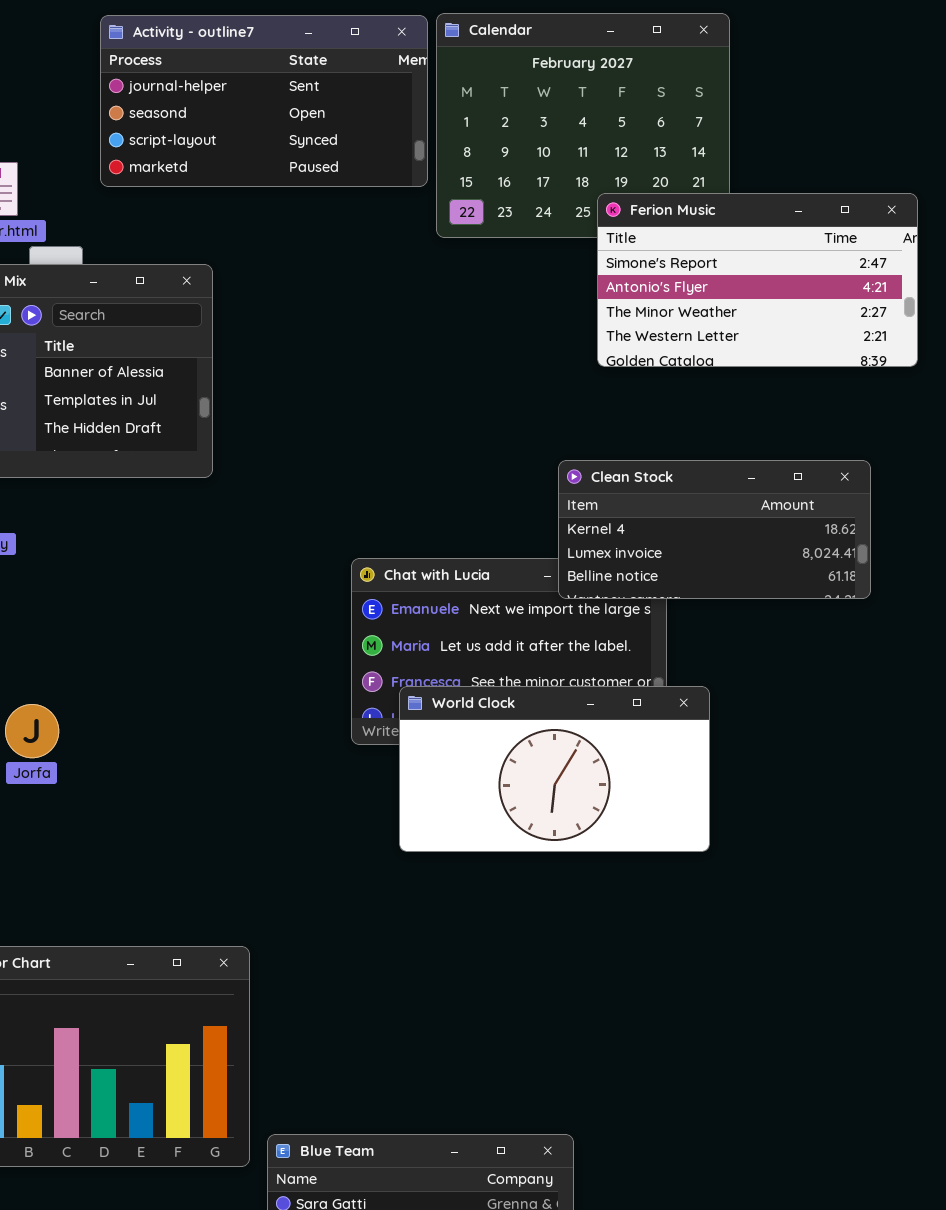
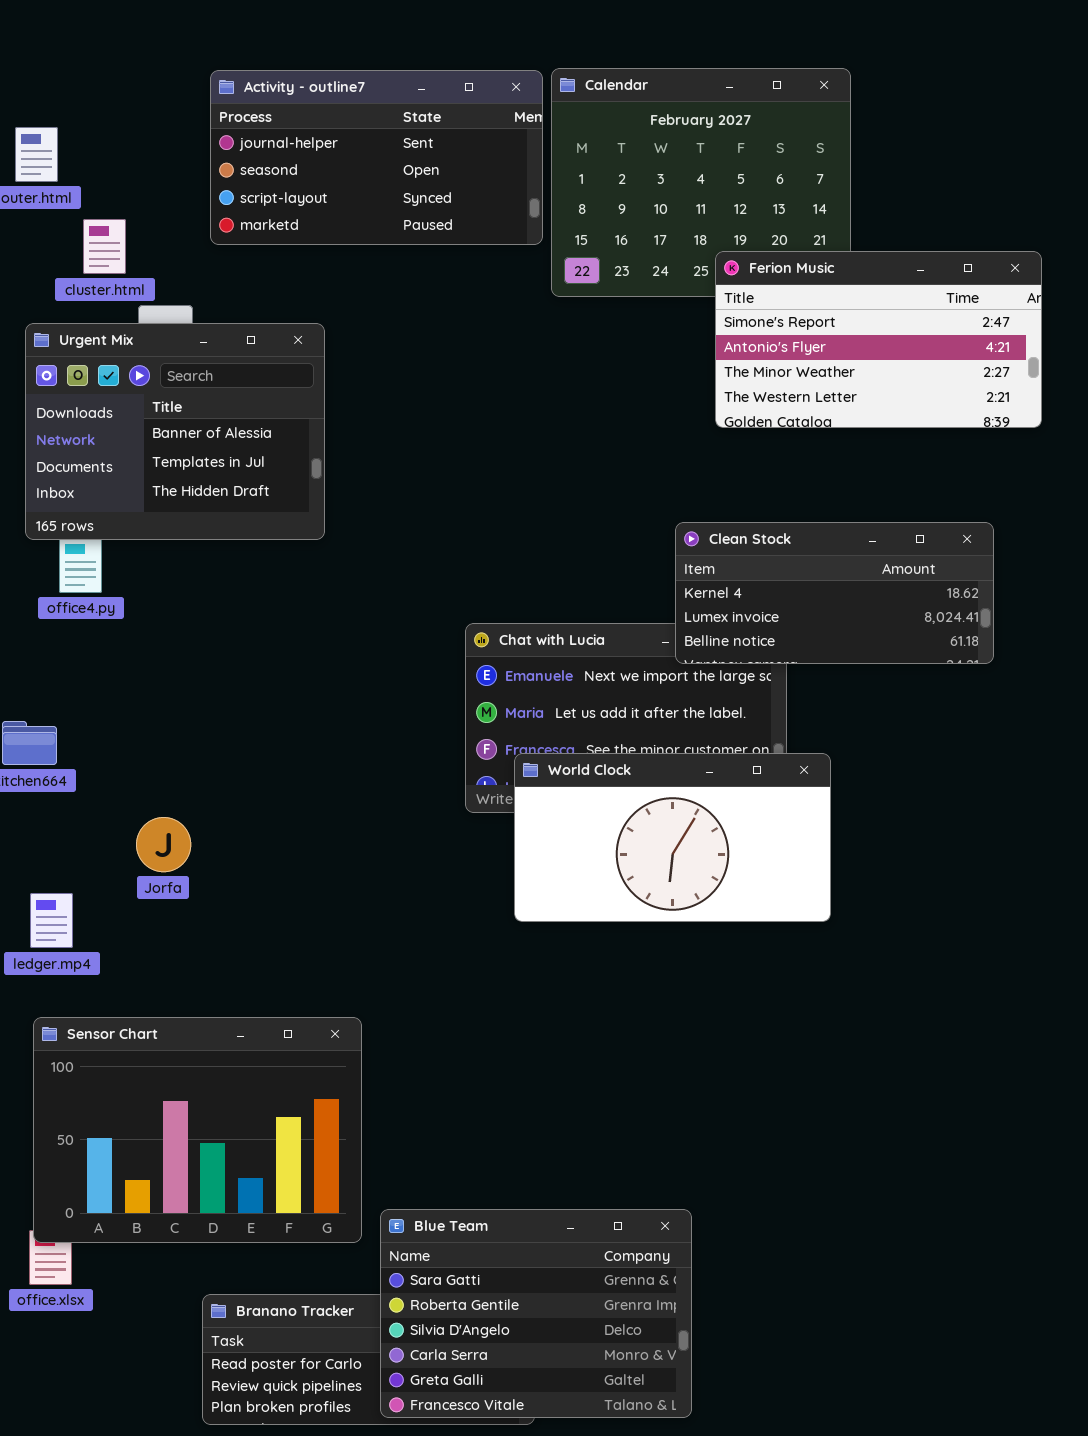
Jorfa: [5,704,59,758] -> [136,817,191,872], moved

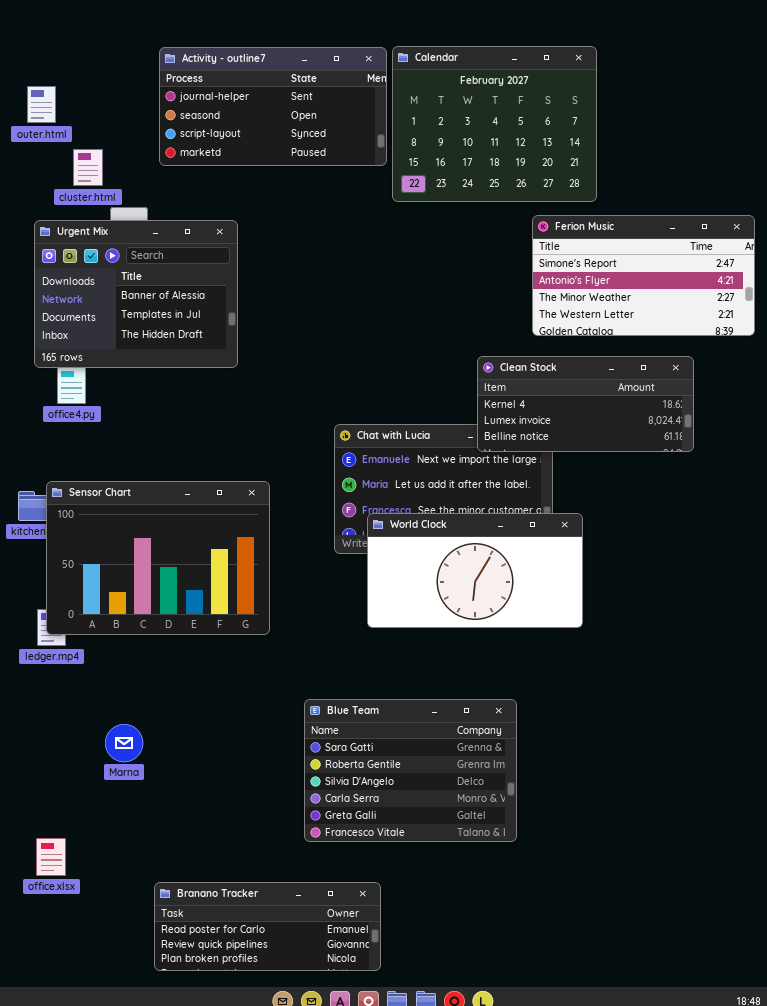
Ferion Music: [715,251,1042,428] -> [532,215,755,336], moved
Sensor Chart: [33,1017,362,1243] -> [46,481,270,635], moved
Blue Team: [380,1209,692,1418] -> [304,699,517,842], moved

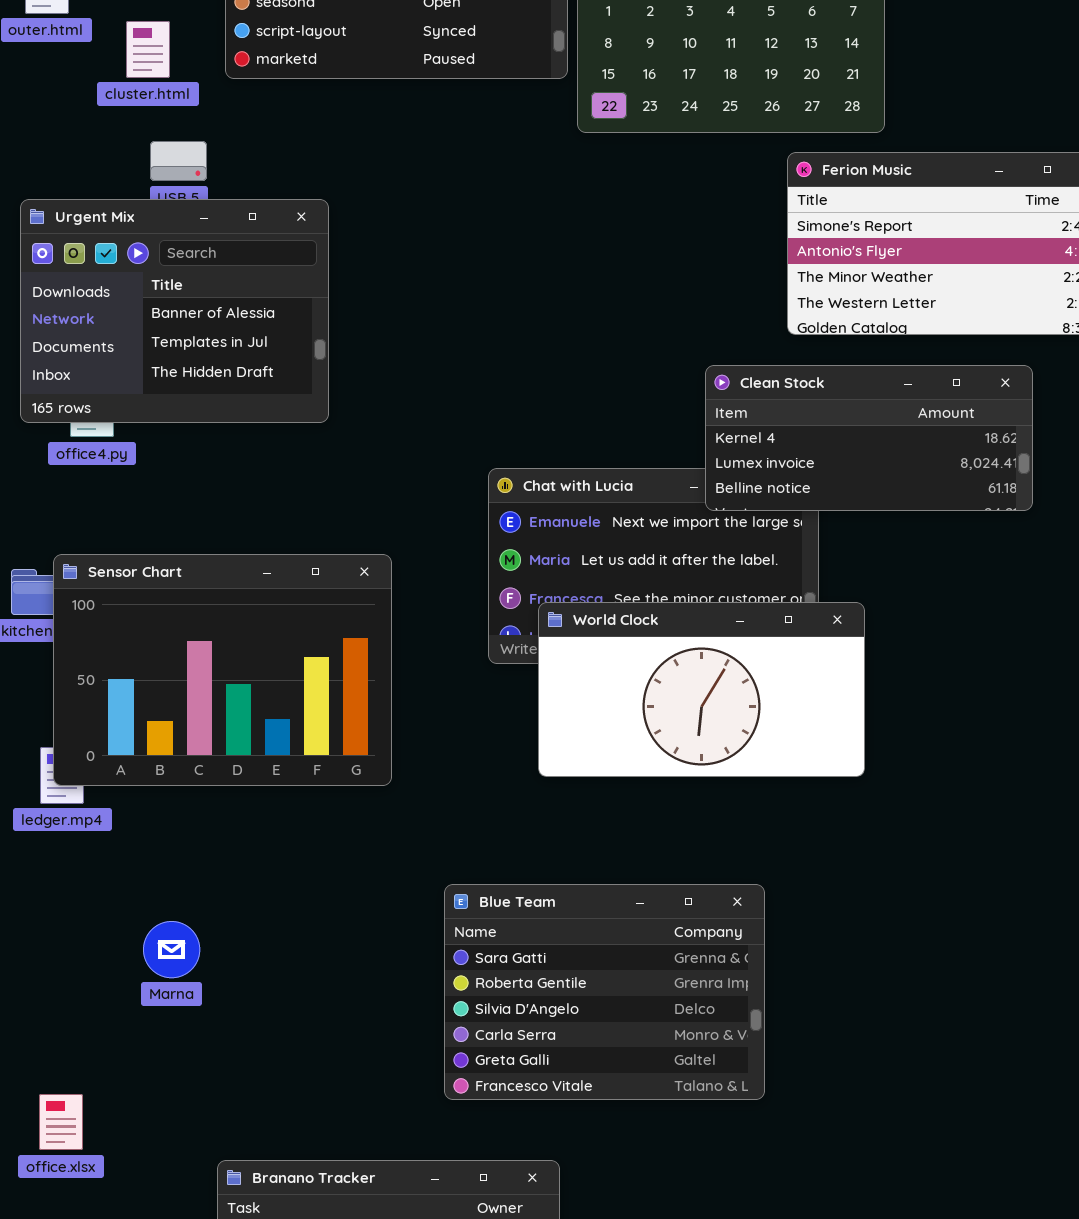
cluster.html: [73,149,103,186] -> [126,21,170,78], moved
Urgent Mix: [34,220,238,368] -> [20,199,329,423], moved

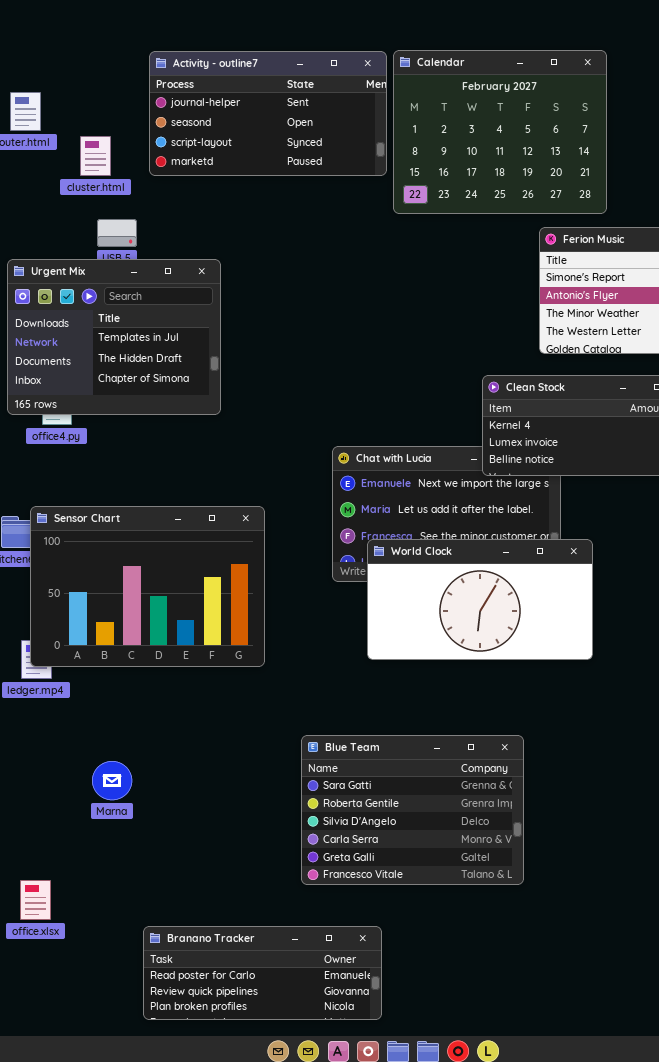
Urgent Mix: [20,199,329,423] -> [7,259,221,415], scrolled down 1 row

